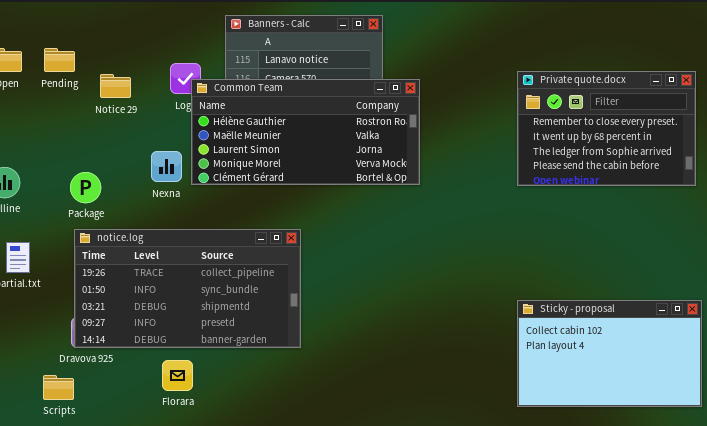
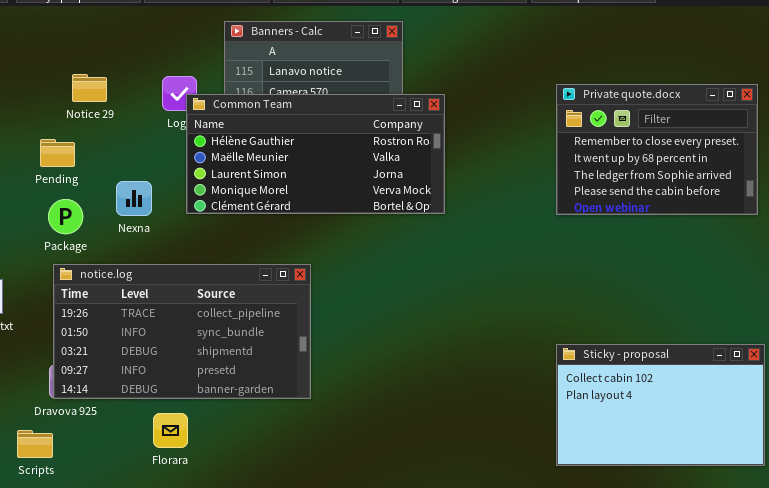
Pending: [44,48,75,72] -> [40,139,75,167], moved
Notice 29: [100,74,131,98] -> [72,74,107,102], moved
Nexna: [151,151,182,182] -> [116,181,152,216], moved

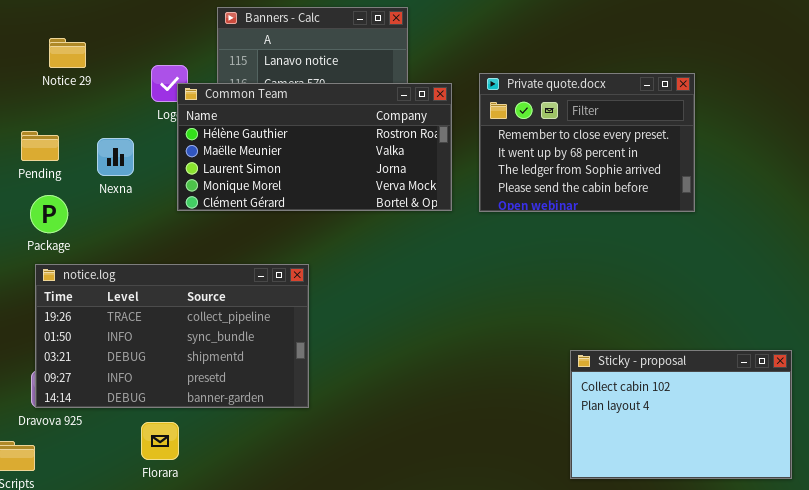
Notice 29: [72,74,107,102] -> [49,38,86,68], moved
Private quote.docx: [556,84,758,215] -> [479,73,695,212], moved
Nexna: [116,181,152,216] -> [97,138,134,176], moved

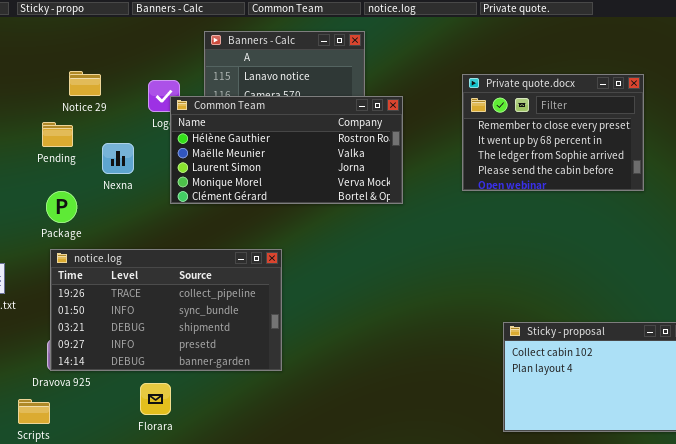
Notice 29: [49,38,86,68] -> [69,71,101,96], moved
Private quote.docx: [479,73,695,212] -> [462,74,644,191], moved
Pending: [21,131,59,161] -> [42,122,73,147], moved

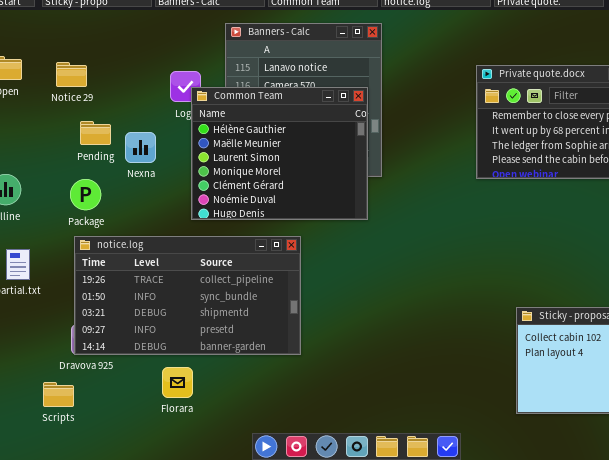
Notice 29: [69,71,101,96] -> [56,62,87,87], moved
Common Team: [170,96,403,204] -> [191,87,368,220], resized
Pending: [42,122,73,147] -> [80,121,111,145], moved

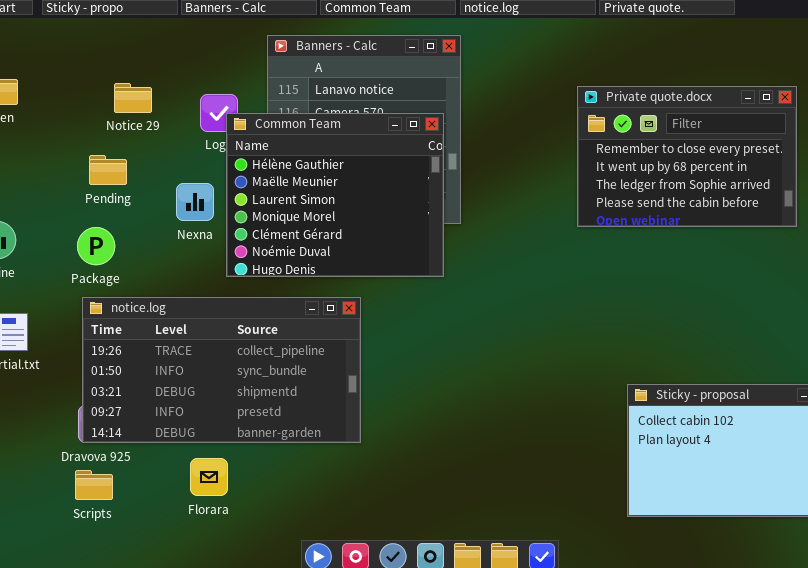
Notice 29: [56,62,87,87] -> [114,83,152,113], moved
Nexna: [125,132,156,163] -> [176,183,214,221], moved
Scripts: [43,382,74,407] -> [75,470,113,500], moved

